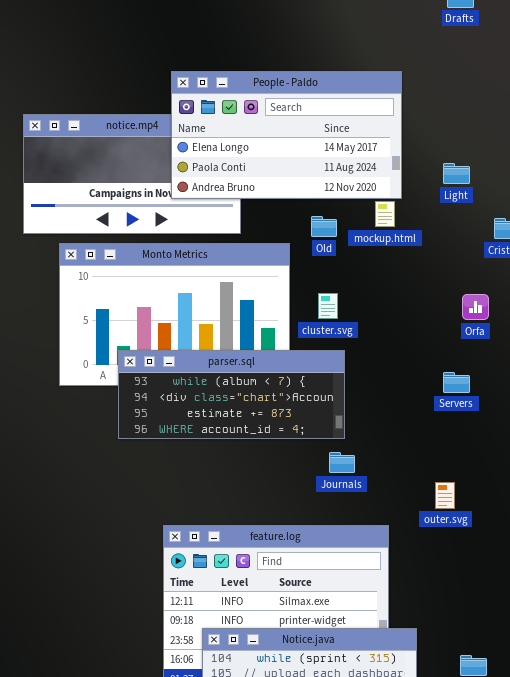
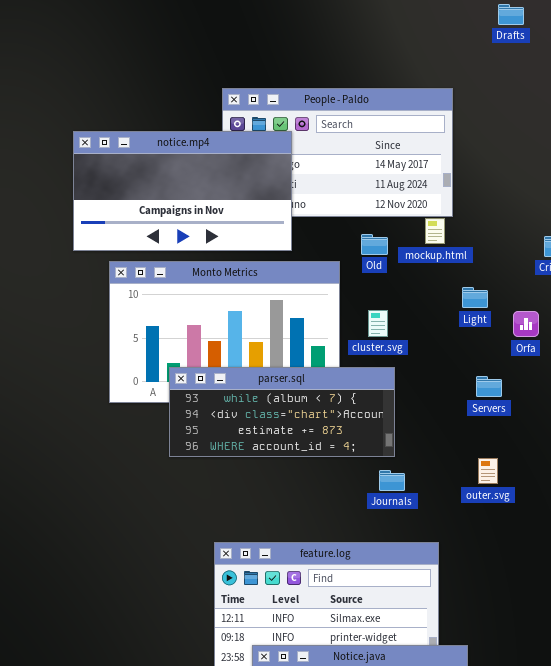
notice.mp4: [23,114,241,234] -> [73,131,292,251], raised
Light: [443,163,470,184] -> [462,287,488,308], moved
Servers: [443,372,470,393] -> [476,376,502,397], moved
outer.svg: [435,482,455,509] -> [478,458,498,484], moved

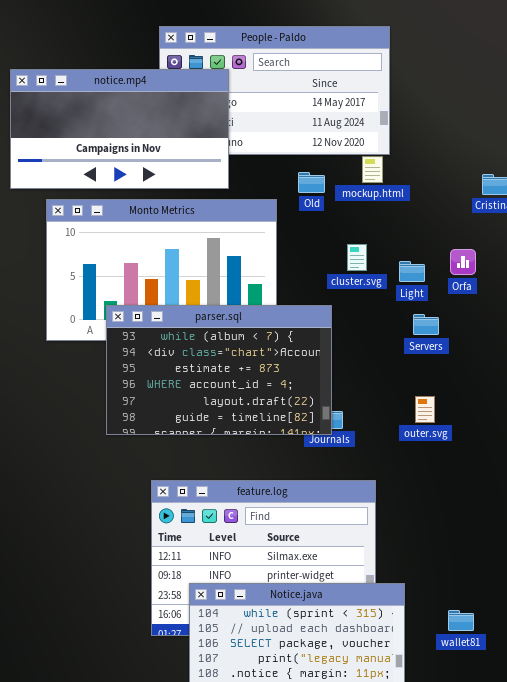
Light: [462,287,488,308] -> [399,261,425,282], moved
cluster.svg: [368,310,388,337] -> [347,244,367,271], moved
parser.sql: [169,367,395,457] -> [106,305,332,435], resized

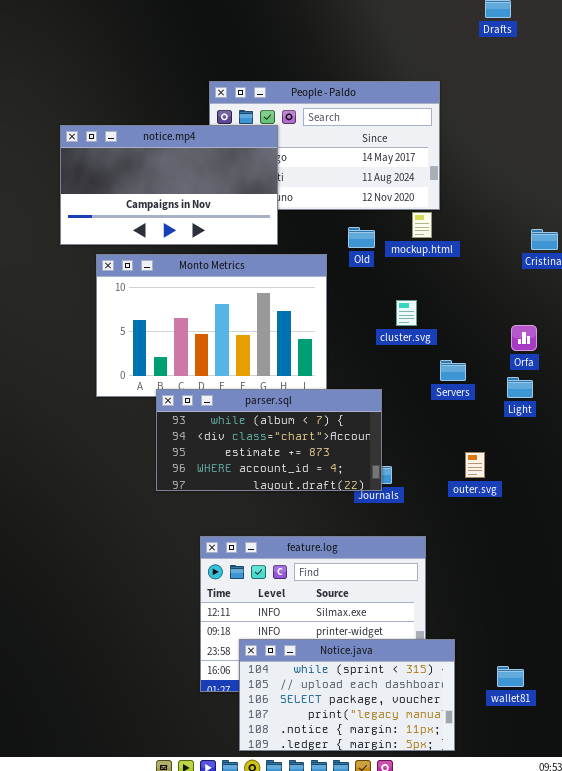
Orfa: [450,249,476,275] -> [511,325,537,351], moved
Light: [399,261,425,282] -> [507,377,533,398], moved
parser.sql: [106,305,332,435] -> [156,389,382,491], resized
Servers: [413,314,439,335] -> [440,360,466,381], moved

